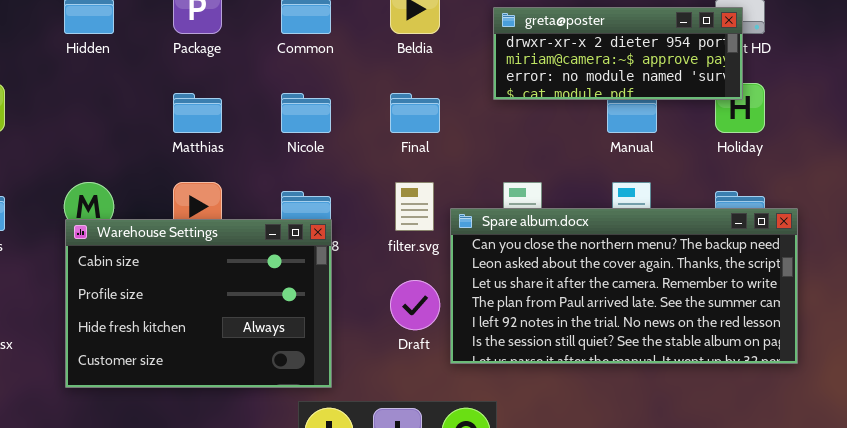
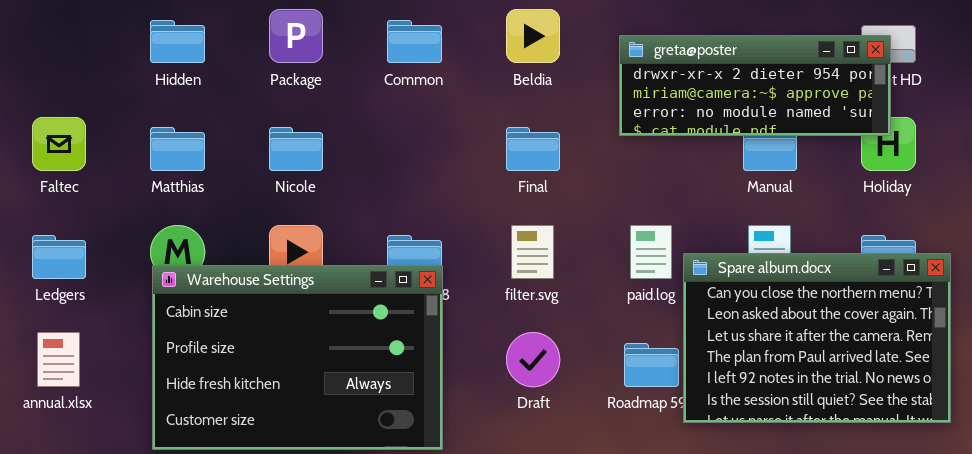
Matthias: [173,93,222,133] -> [150,127,205,171], moved
Nicole: [281,93,331,133] -> [269,127,323,171], moved
Spare album.docx: [450,208,798,364] -> [683,253,951,423], resized

